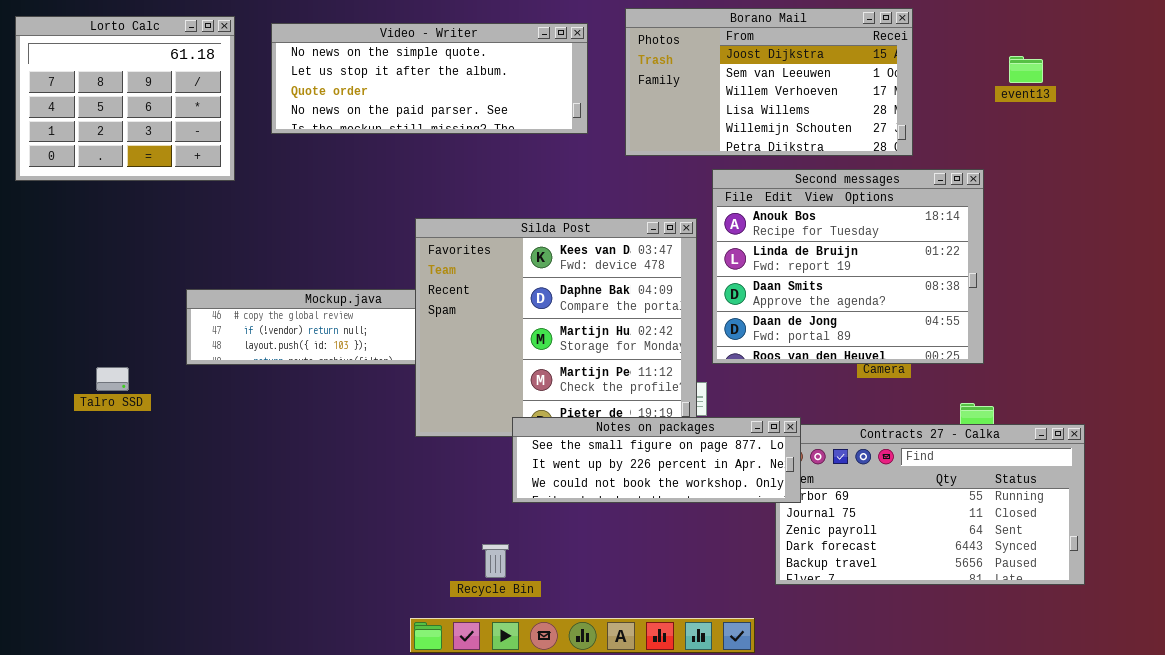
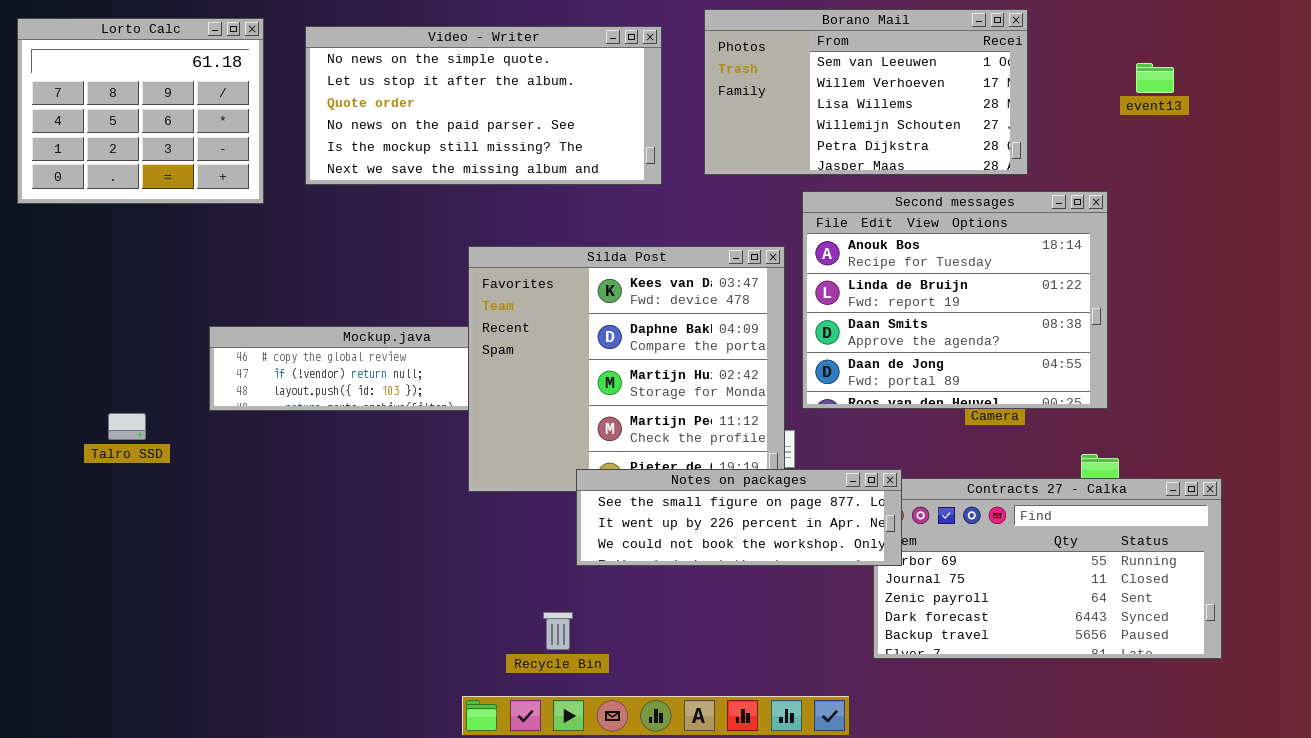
Borano Mail: [625,8,913,156] -> [704,9,1028,175], scrolled down 1 row
Video - Writer: [271,23,588,134] -> [305,26,662,185], resized

